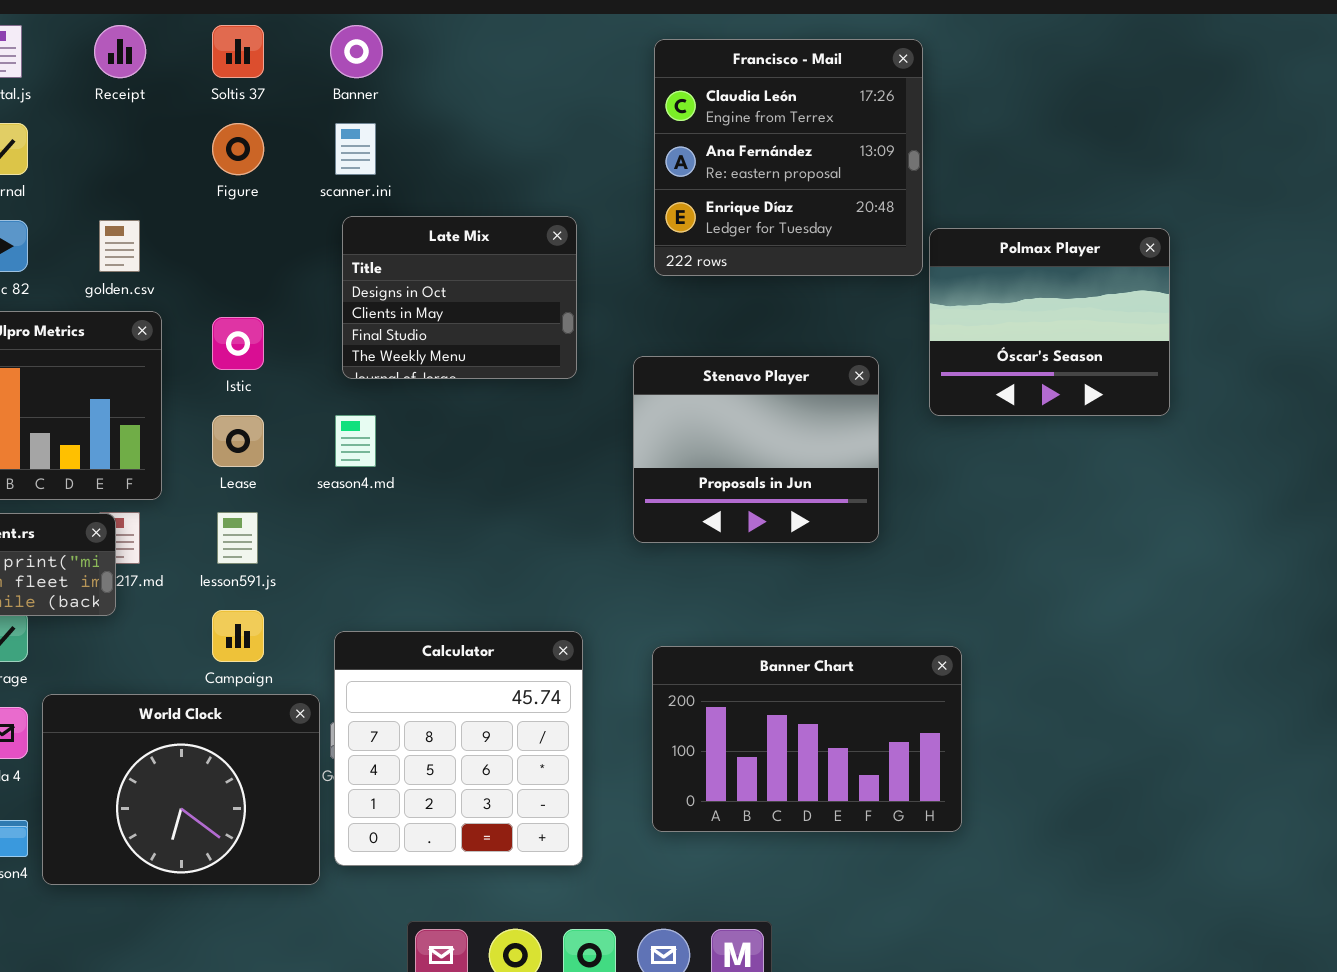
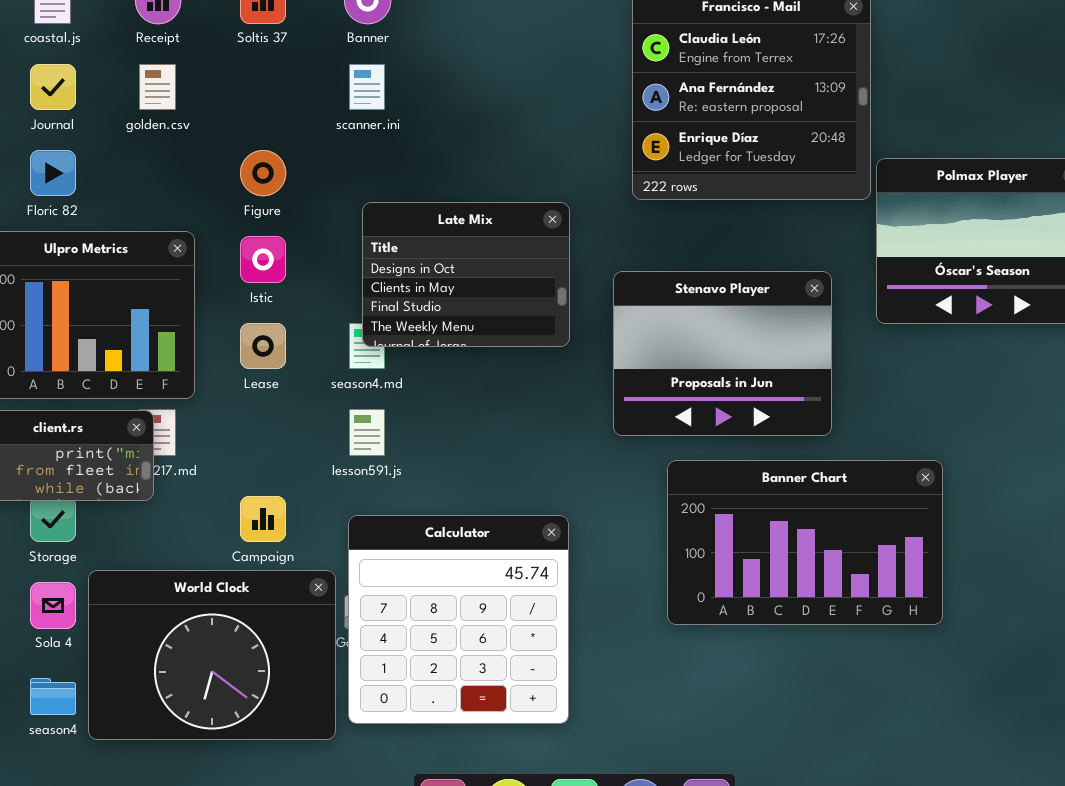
Figure: [212,123,264,175] -> [240,150,286,196], moved
Late Mix: [342,216,577,379] -> [362,202,570,347], moved
golden.csv: [99,220,140,272] -> [139,64,176,110], moved
lesson591.js: [217,512,258,564] -> [349,409,385,456], moved
Banner Chart: [652,646,962,832] -> [667,460,943,625], moved

